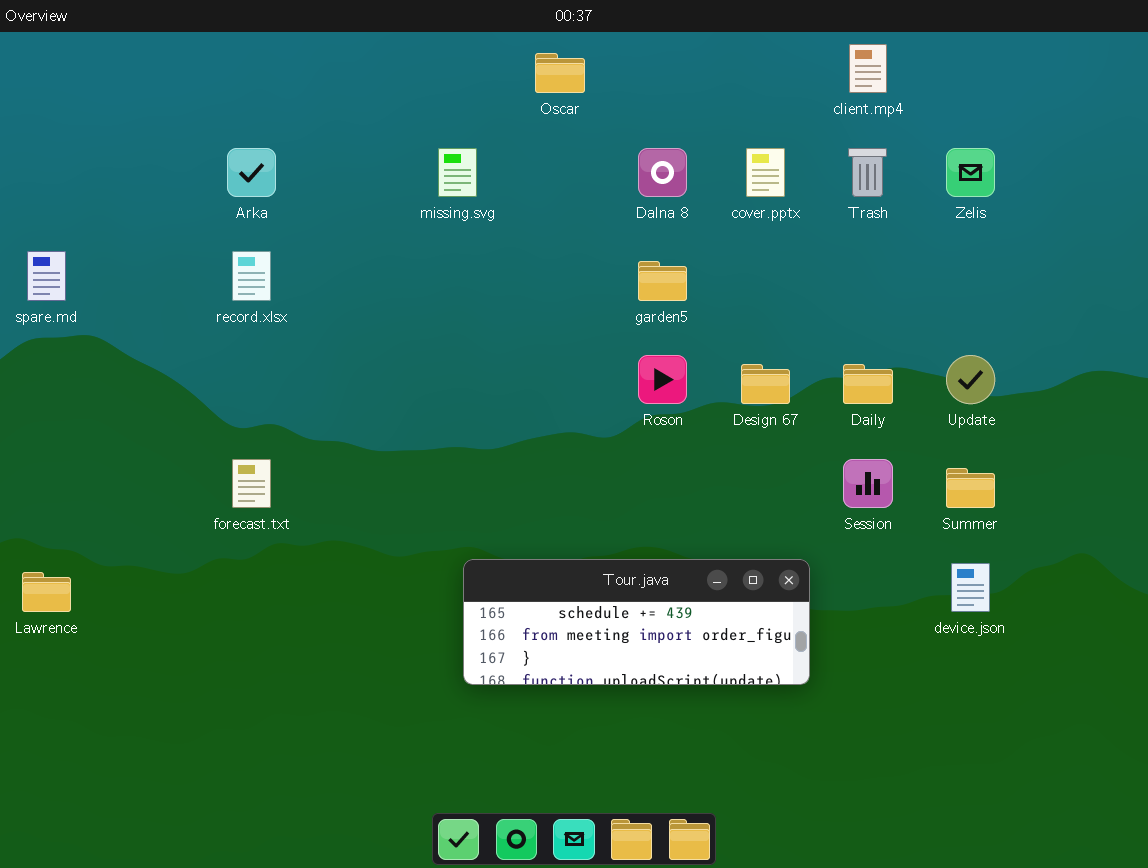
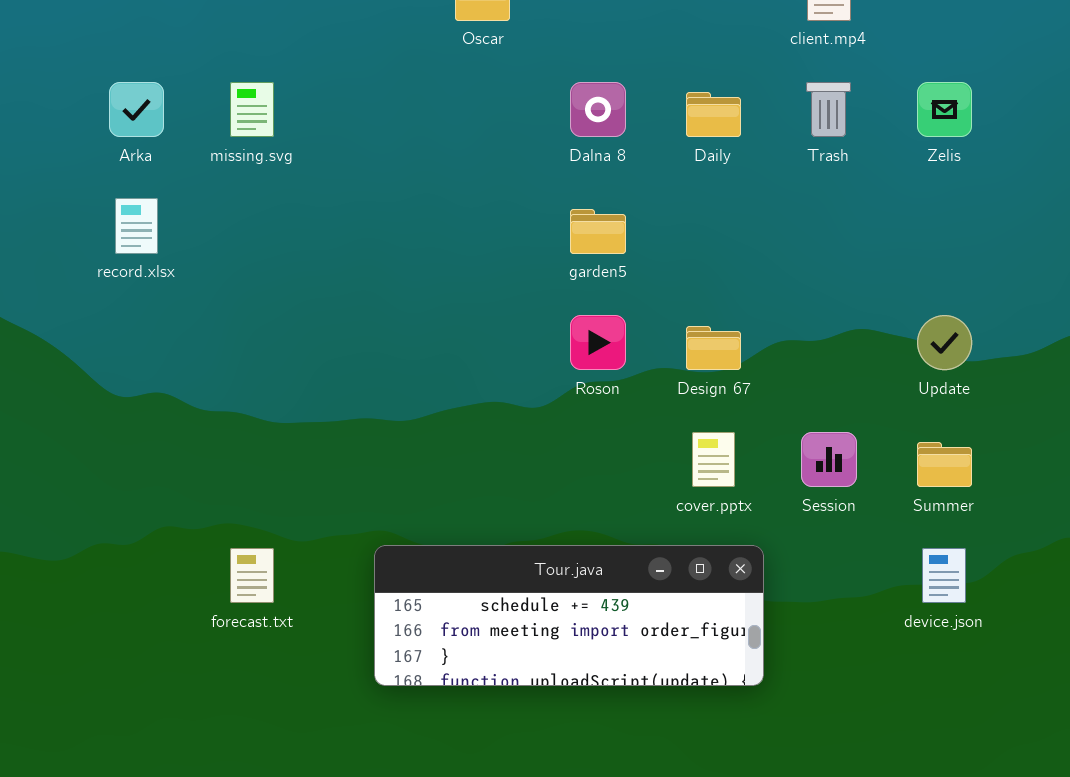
missing.svg: [438,148,477,197] -> [230,82,274,137], moved
cover.pptx: [746,148,785,197] -> [692,432,735,487], moved
Daily: [843,364,893,404] -> [686,92,741,137], moved
forecast.txt: [232,459,271,508] -> [230,548,274,603], moved

